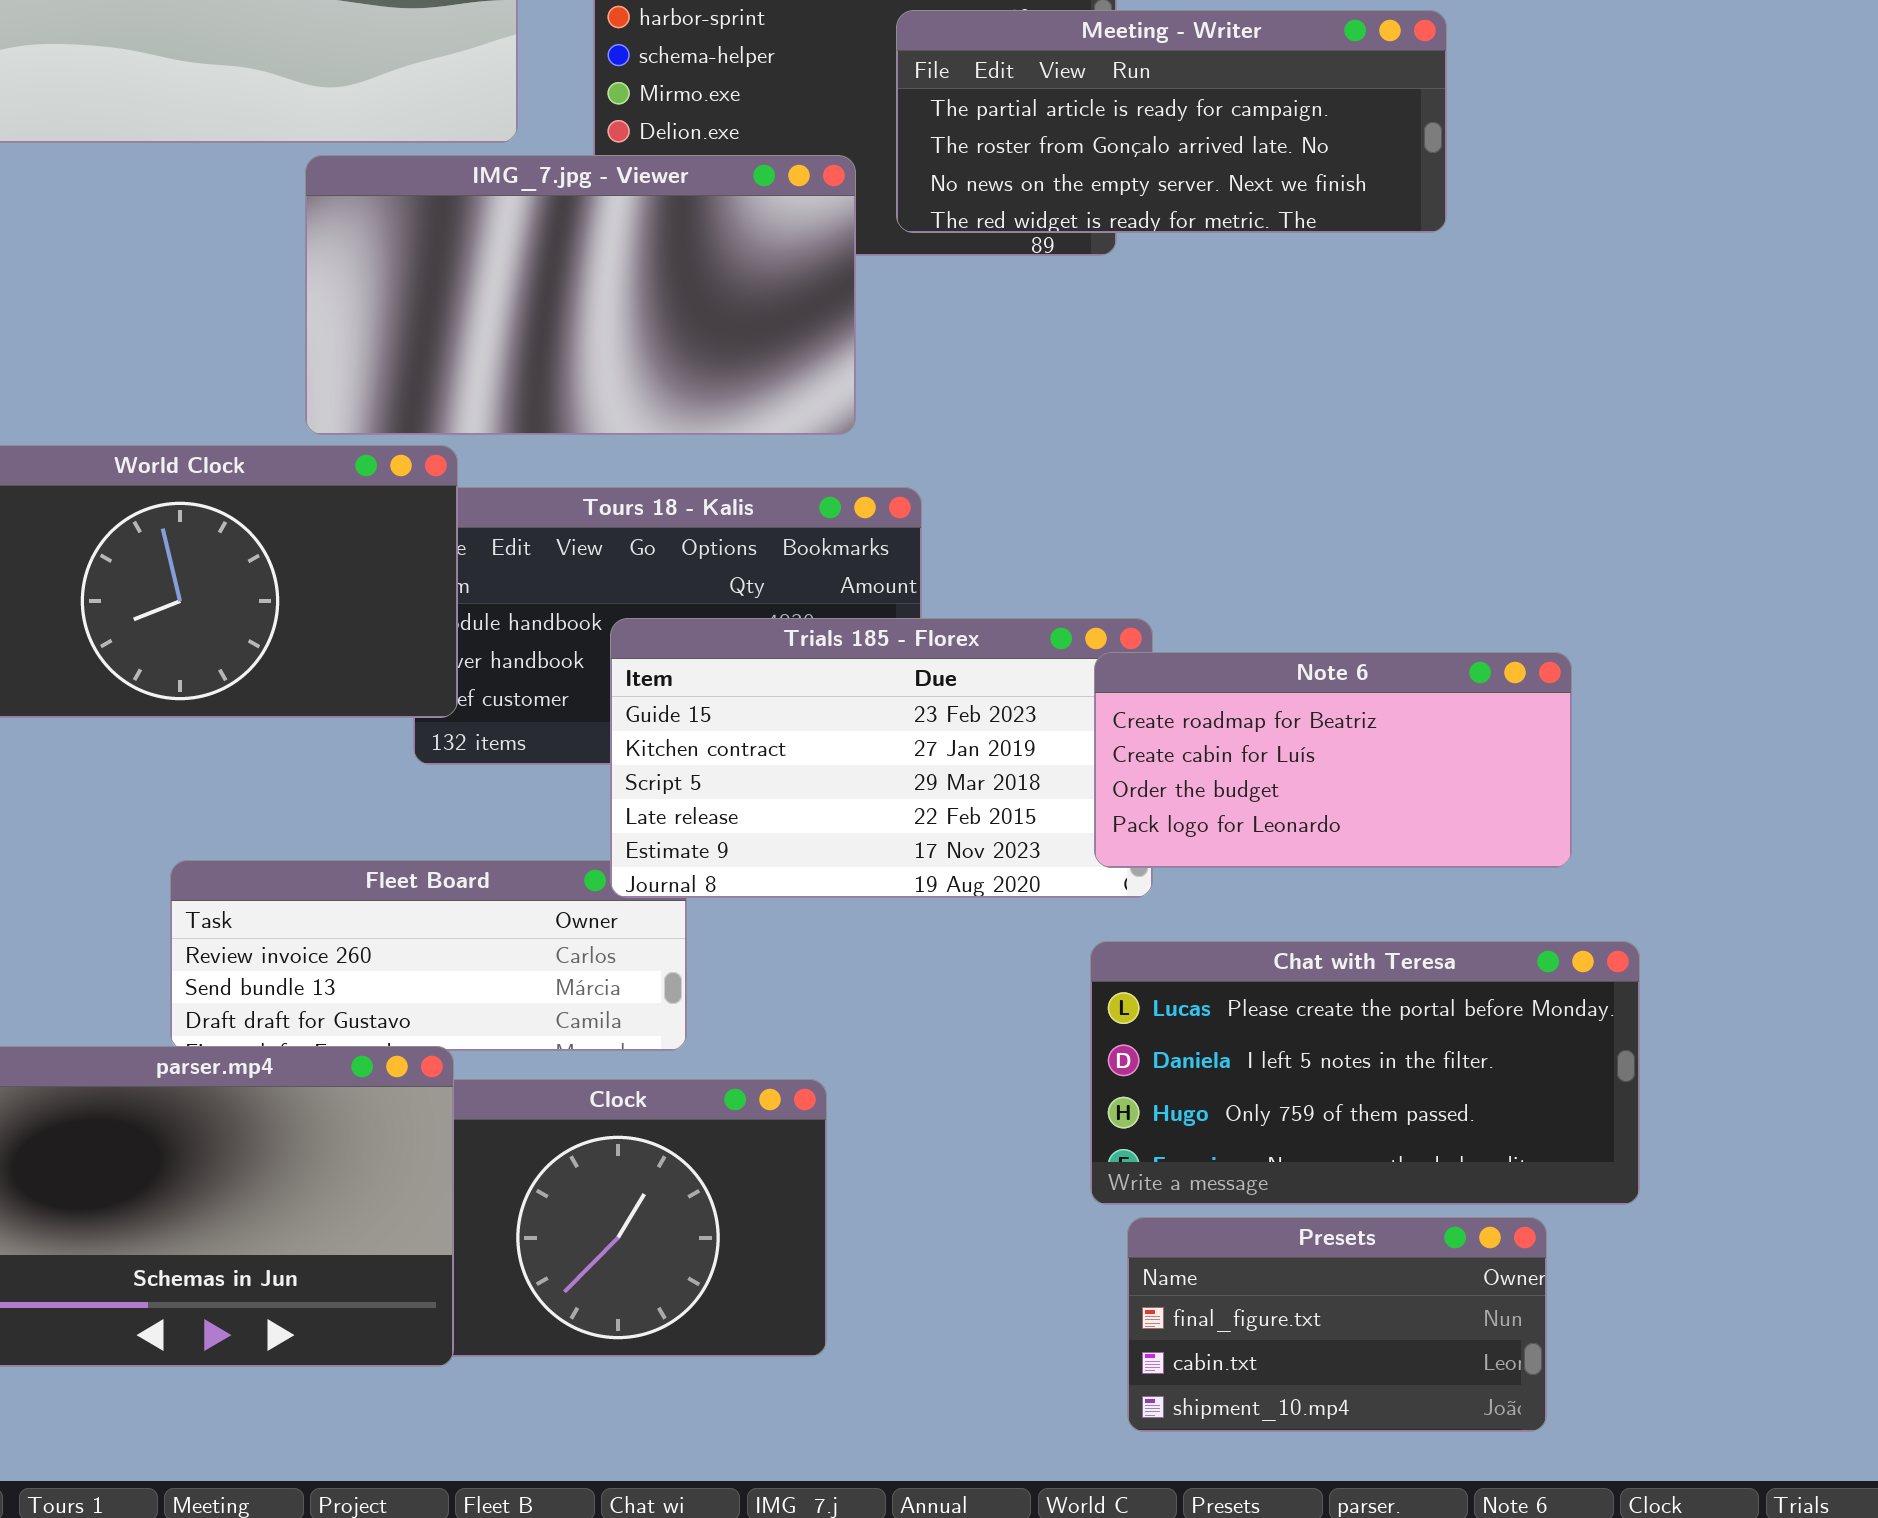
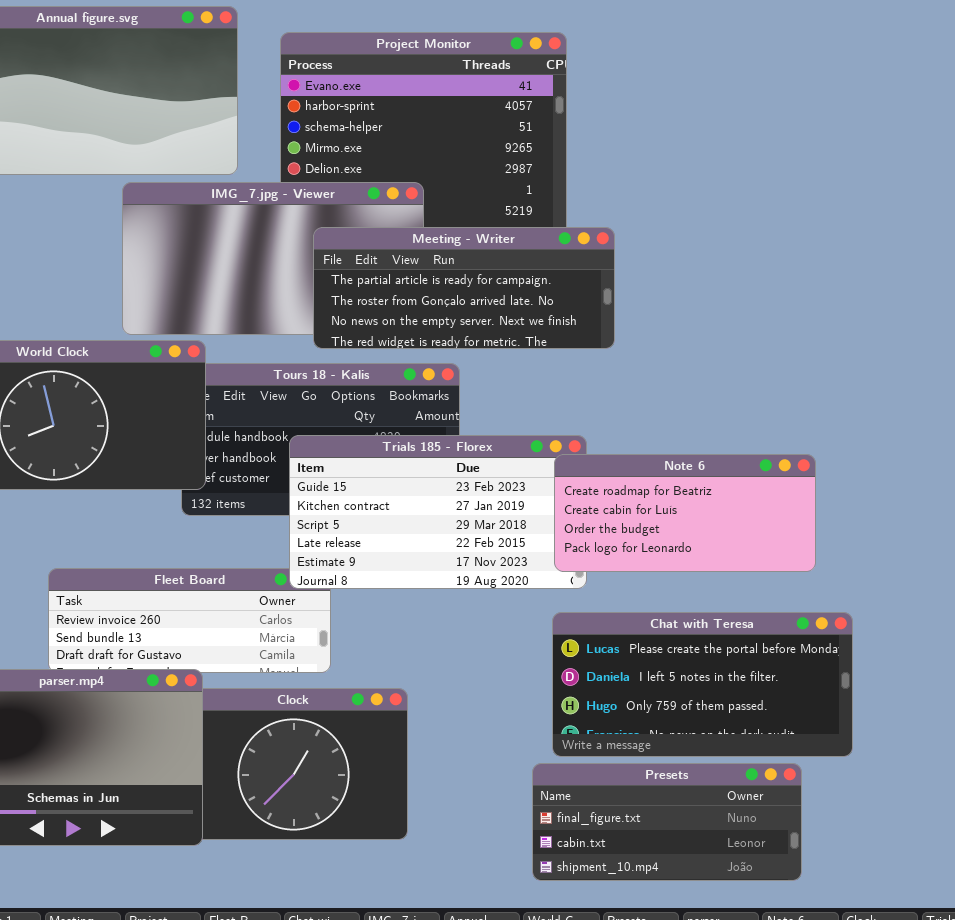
Meeting - Writer: [896,10,1447,233] -> [313,227,615,349], moved
Presets: [1127,1217,1547,1432] -> [532,763,802,881], resized

